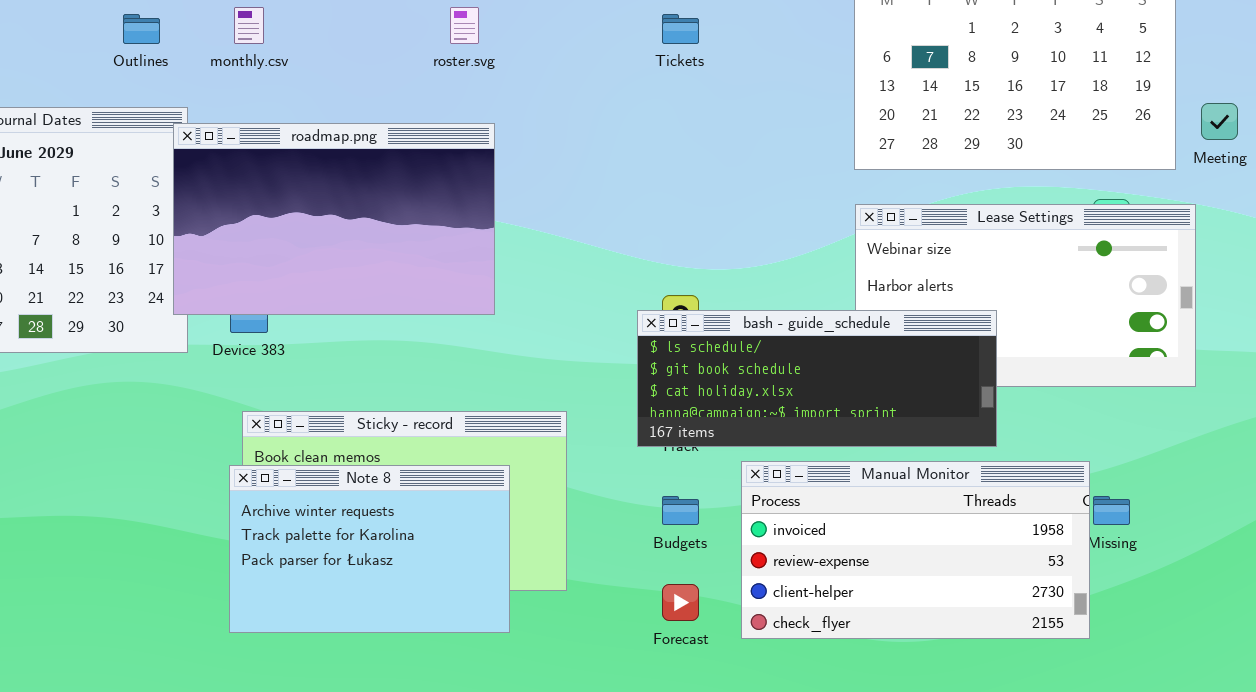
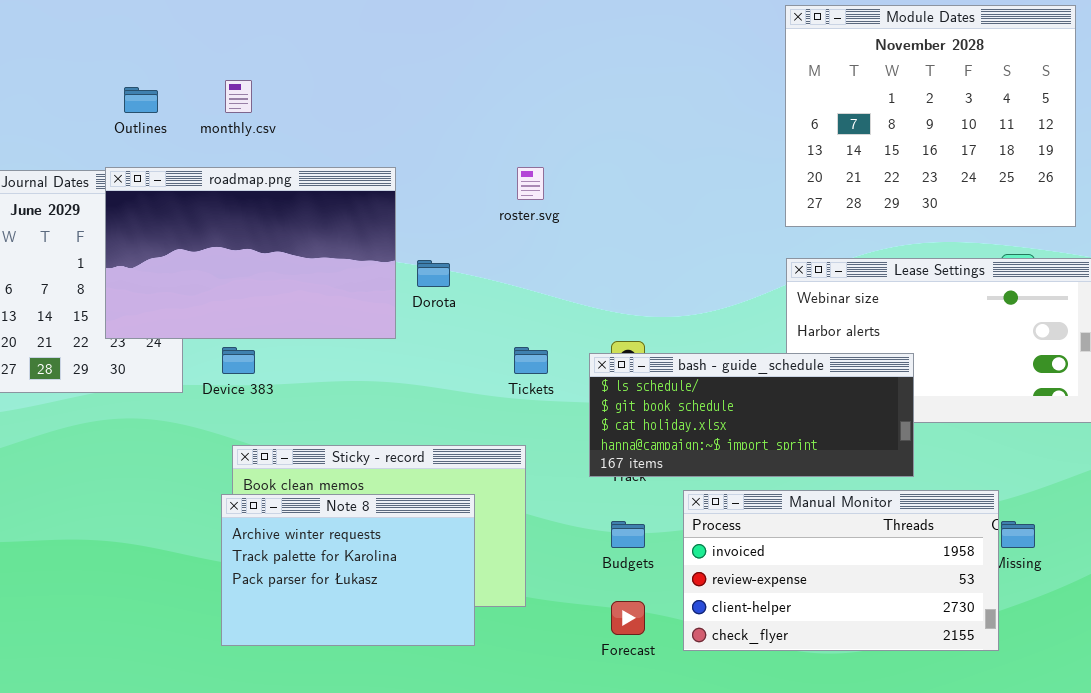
roster.svg: [450,7,479,44] -> [517,167,544,200], moved
Tickets: [662,14,699,44] -> [514,347,548,374], moved
roadmap.png: [173,123,495,315] -> [105,167,396,339], moved

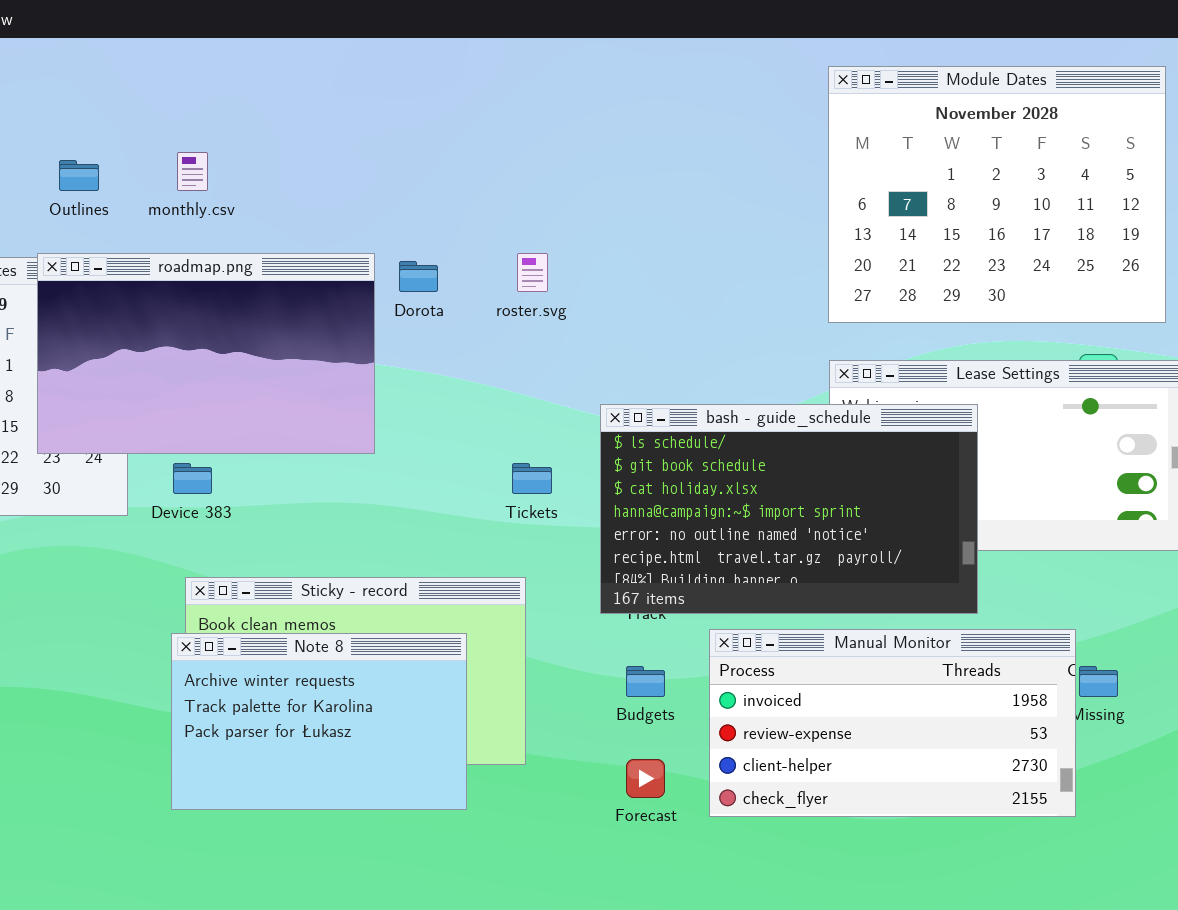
Dorota: [417,260,450,287] -> [399,261,438,292], moved
bash - guide_schedule: [589,353,914,477] -> [600,404,978,614], resized

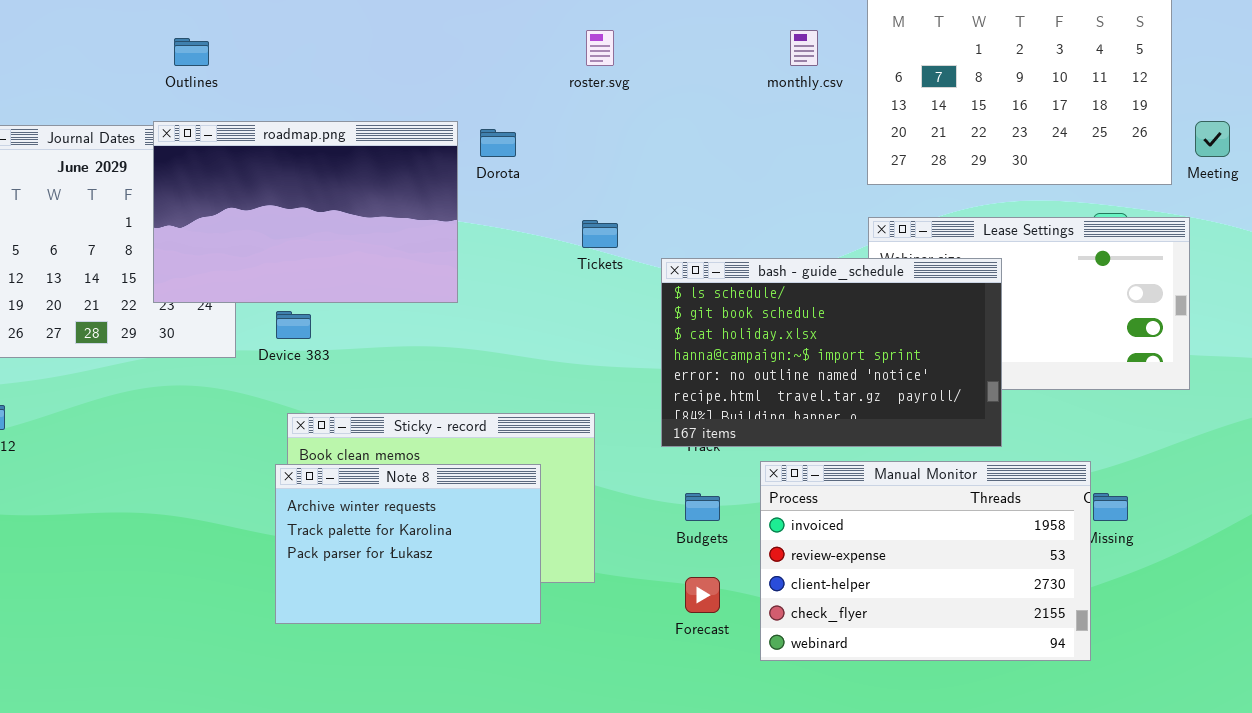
monthly.csv: [177,152,208,191] -> [790,30,818,66], moved
roster.svg: [517,253,548,292] -> [586,30,614,66], moved
Tickets: [512,463,552,494] -> [582,220,618,248], moved
Manual Monitor: [709,629,1076,817] -> [760,461,1091,661], resized

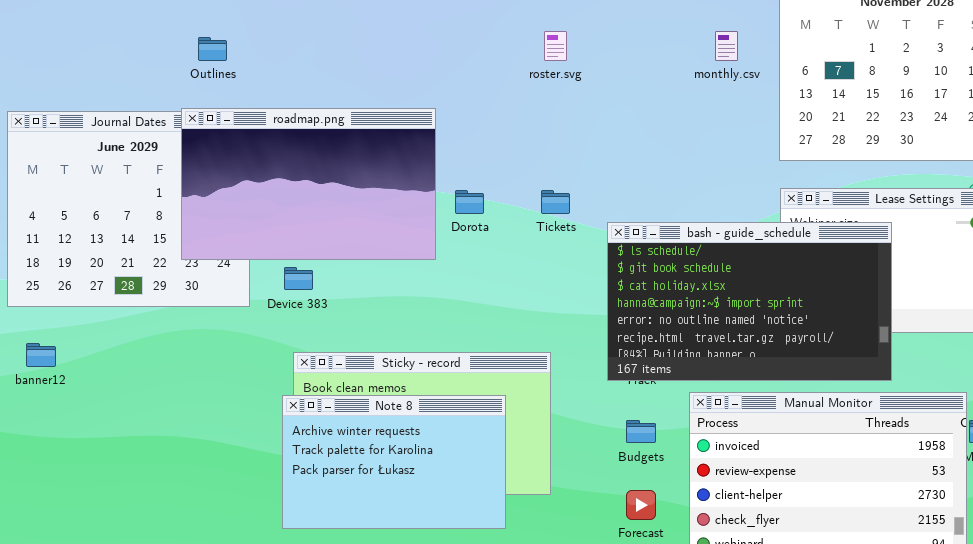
Dorota: [480,129,516,157] -> [455,190,484,214], moved

